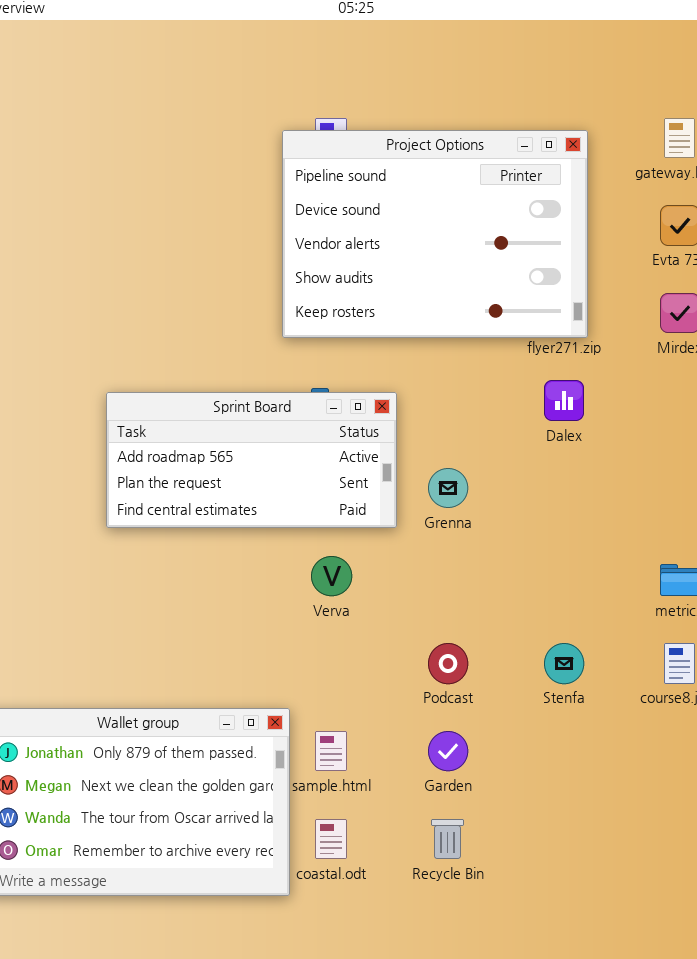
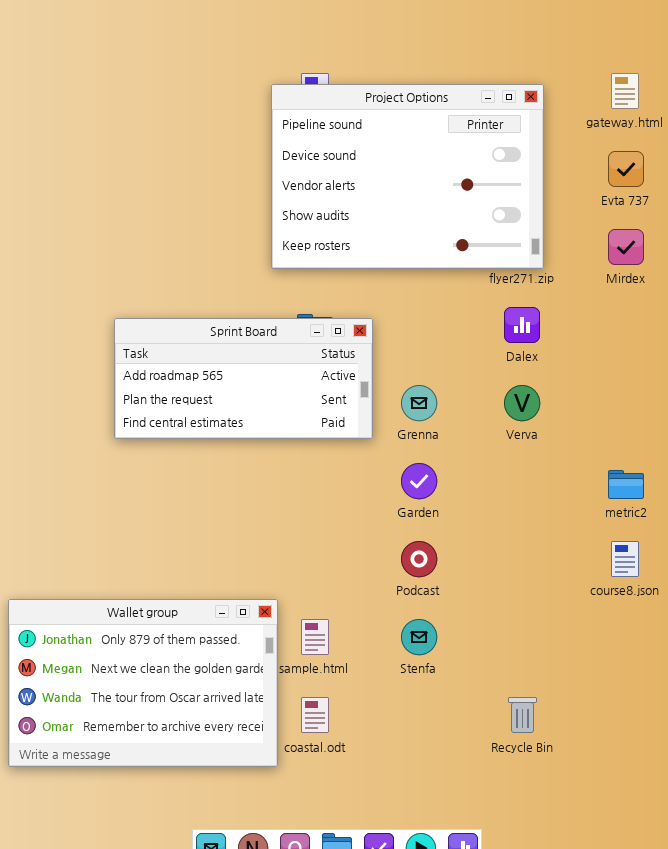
Verva: [311,556,352,596] -> [504,385,540,421], moved
Stenfa: [544,643,584,684] -> [401,619,437,655], moved
Garden: [428,731,468,771] -> [401,463,437,499], moved
Recycle Bin: [431,819,464,859] -> [508,697,537,733], moved

